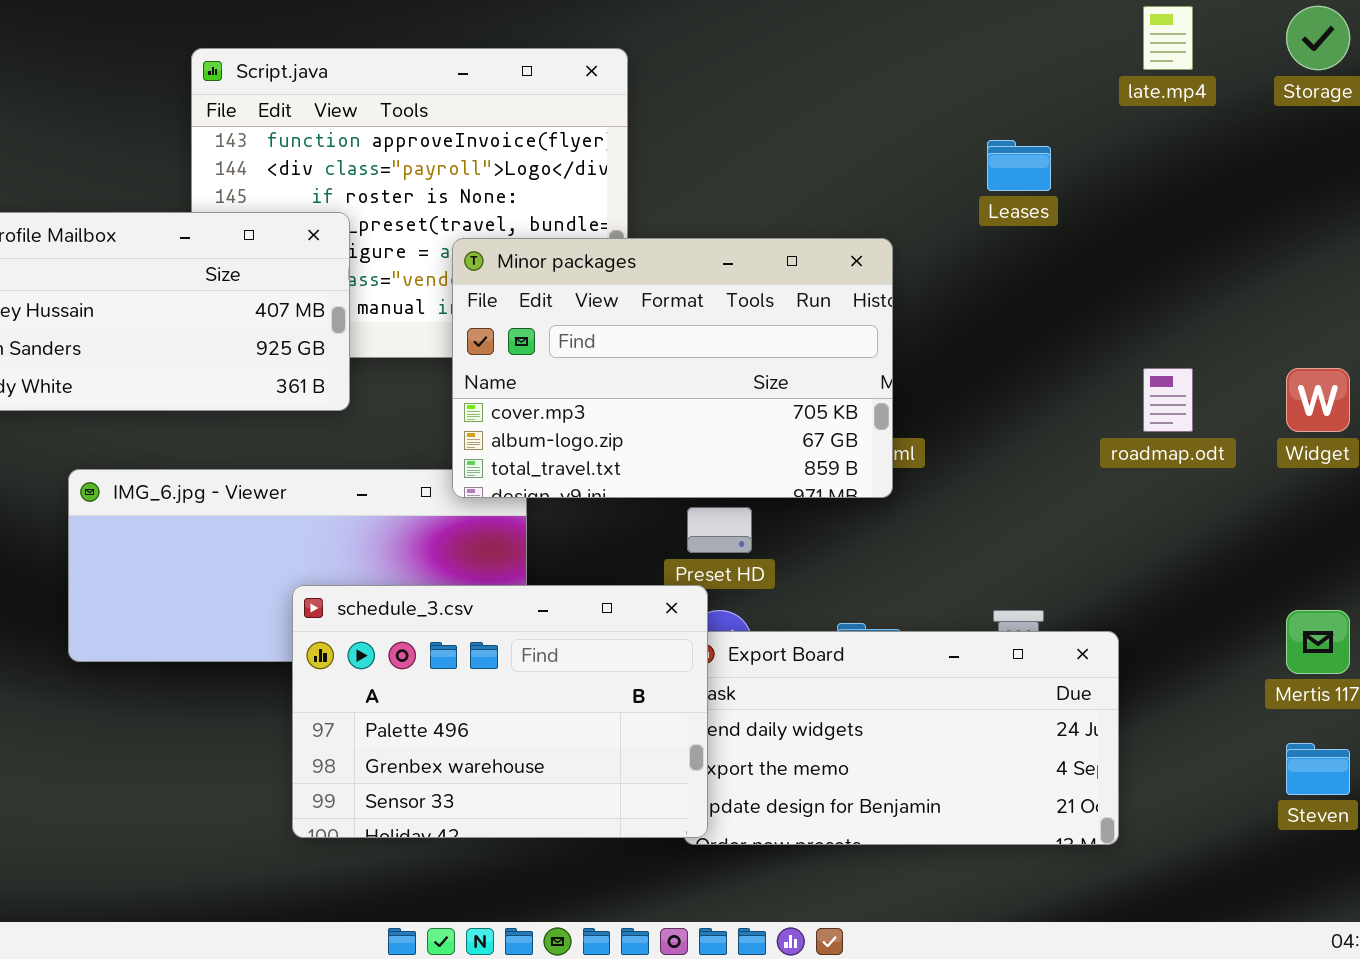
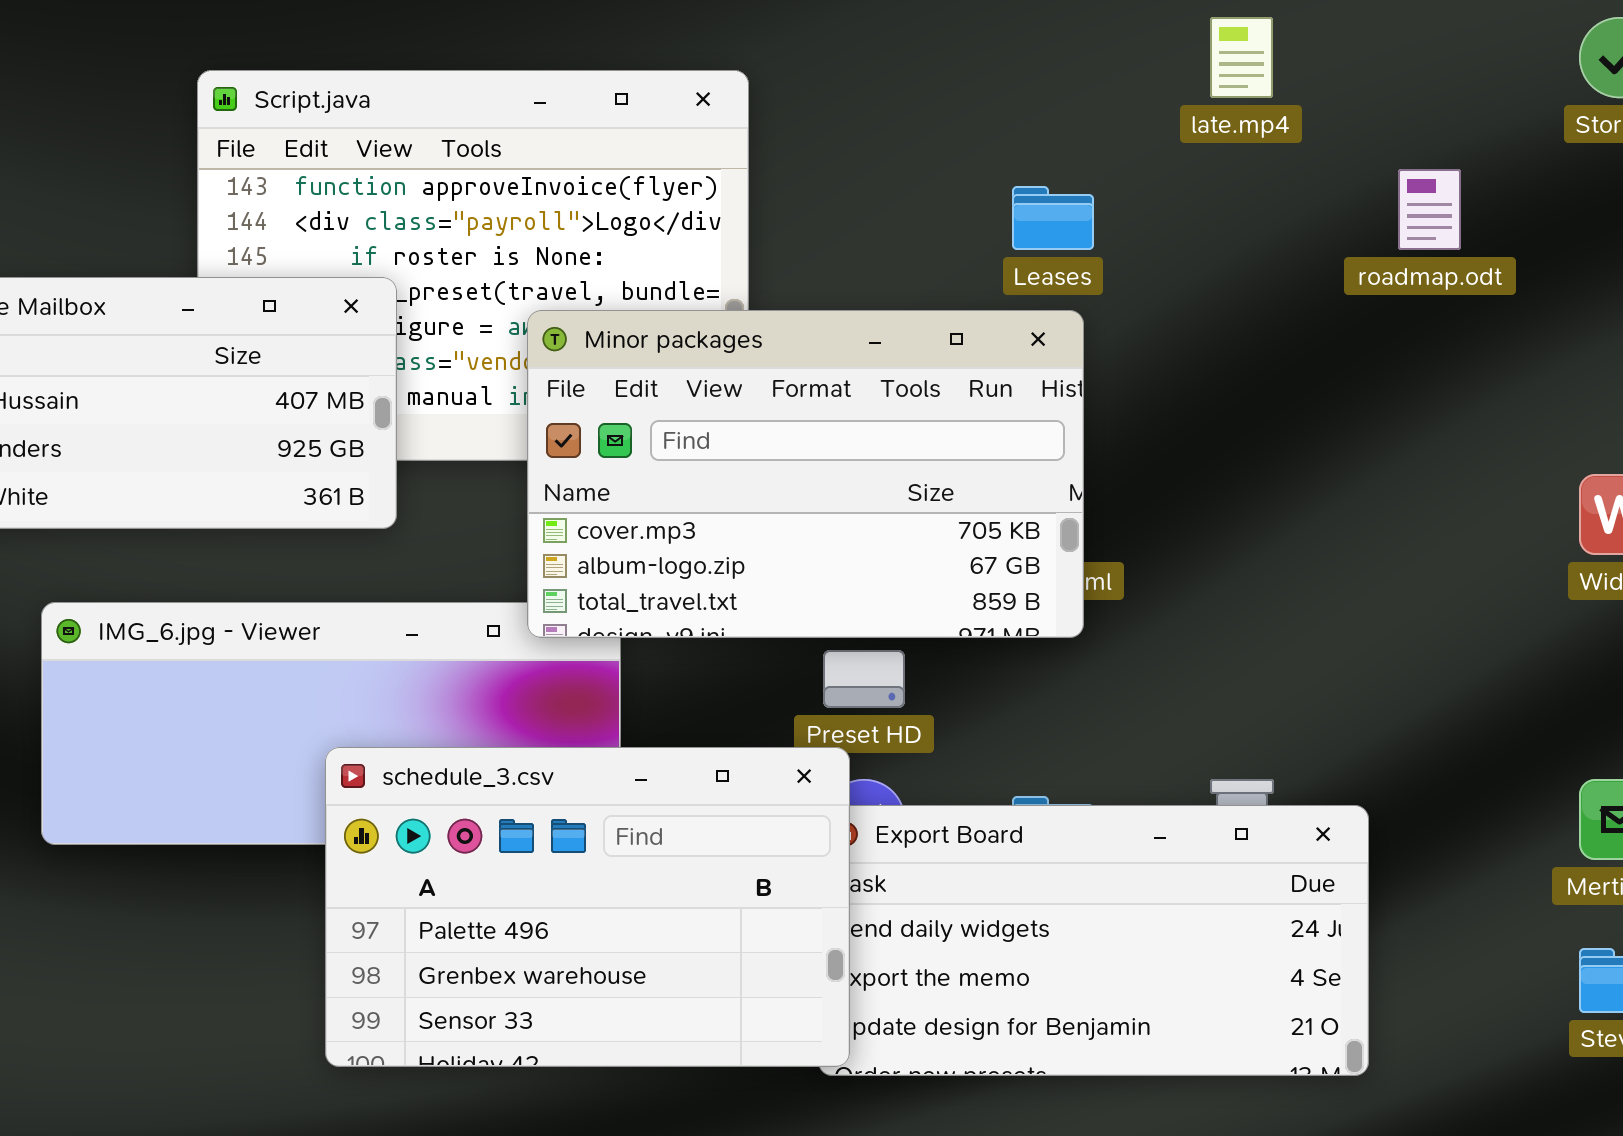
late.mp4: [1143,6,1193,70] -> [1210,17,1273,98], moved
Leases: [987,140,1051,191] -> [1012,186,1094,250], moved
roadmap.odt: [1143,368,1193,432] -> [1398,169,1461,250], moved

